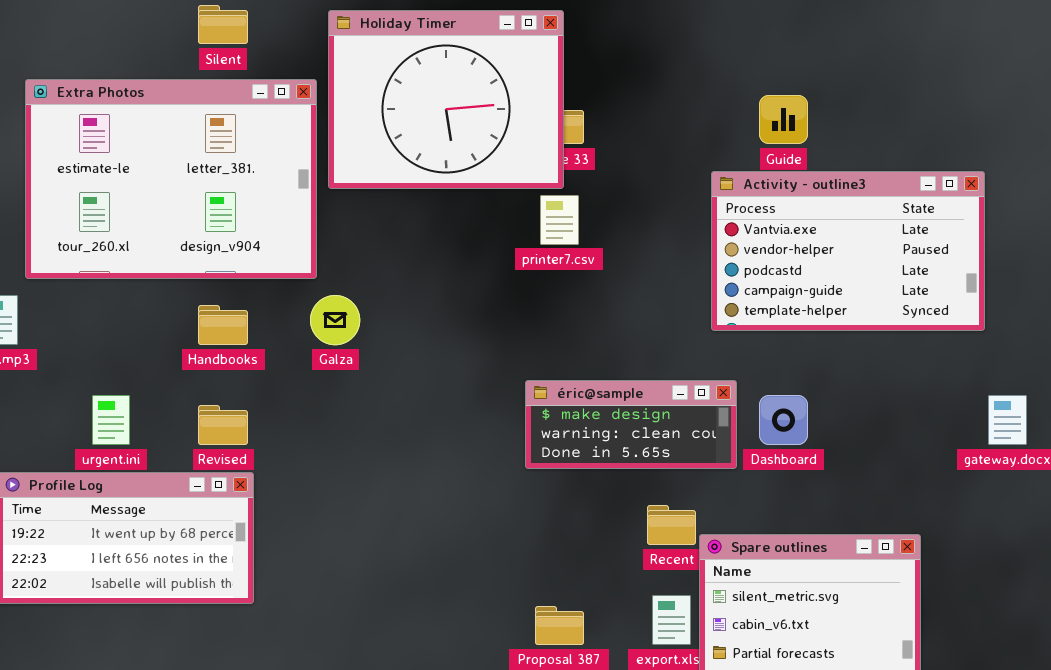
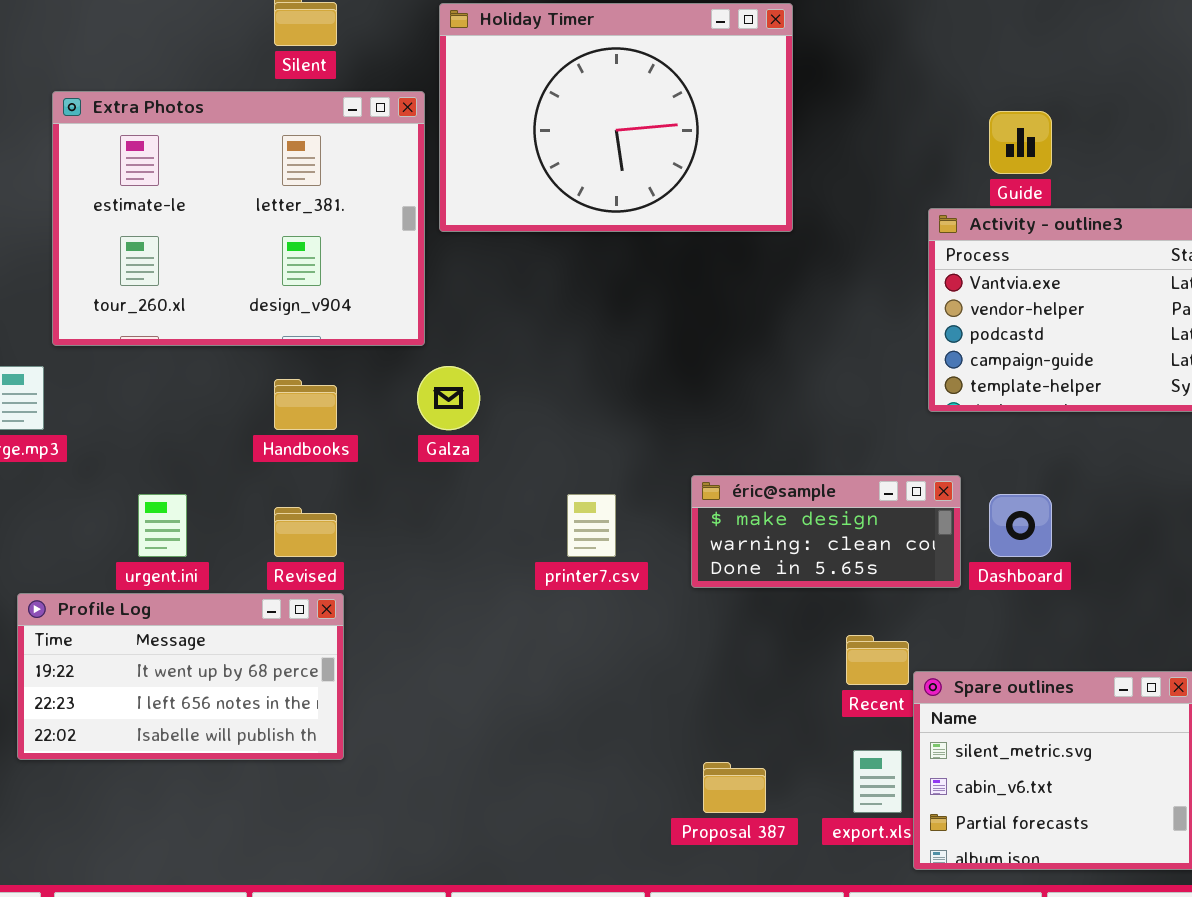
Holiday Timer: [328,10,564,189] -> [439,3,793,232], resized
printer7.csv: [540,195,579,245] -> [567,494,616,557], moved

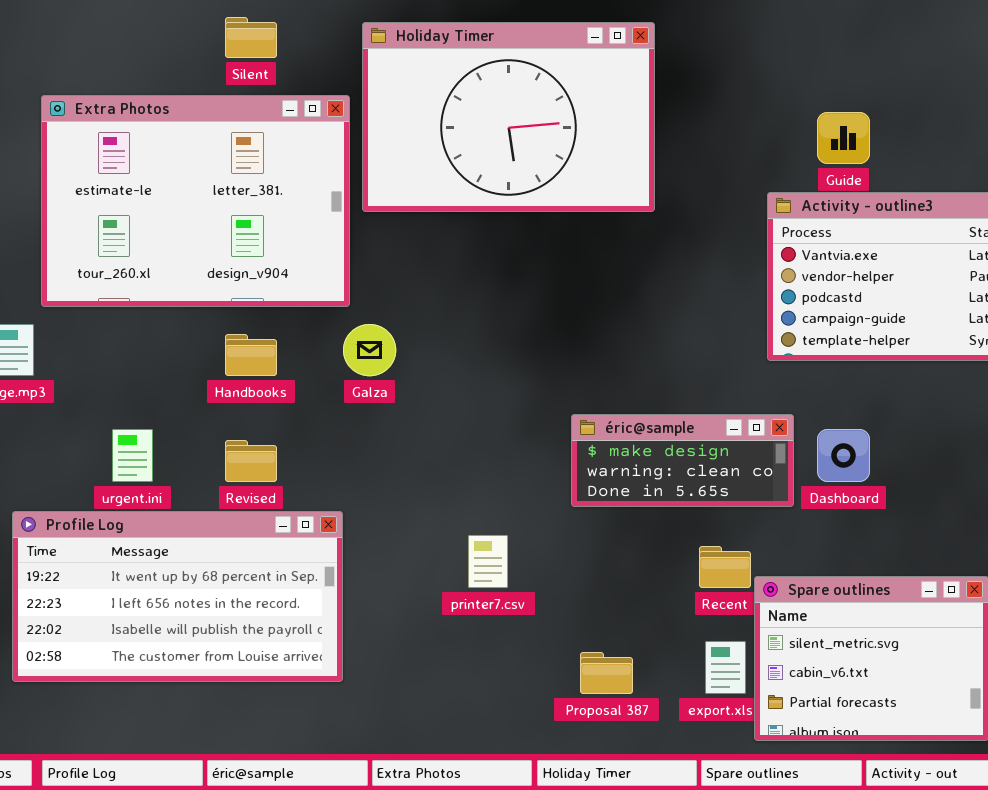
printer7.csv: [567,494,616,557] -> [468,535,508,588], moved
Profile Log: [17,593,344,760] -> [12,511,343,682], resized

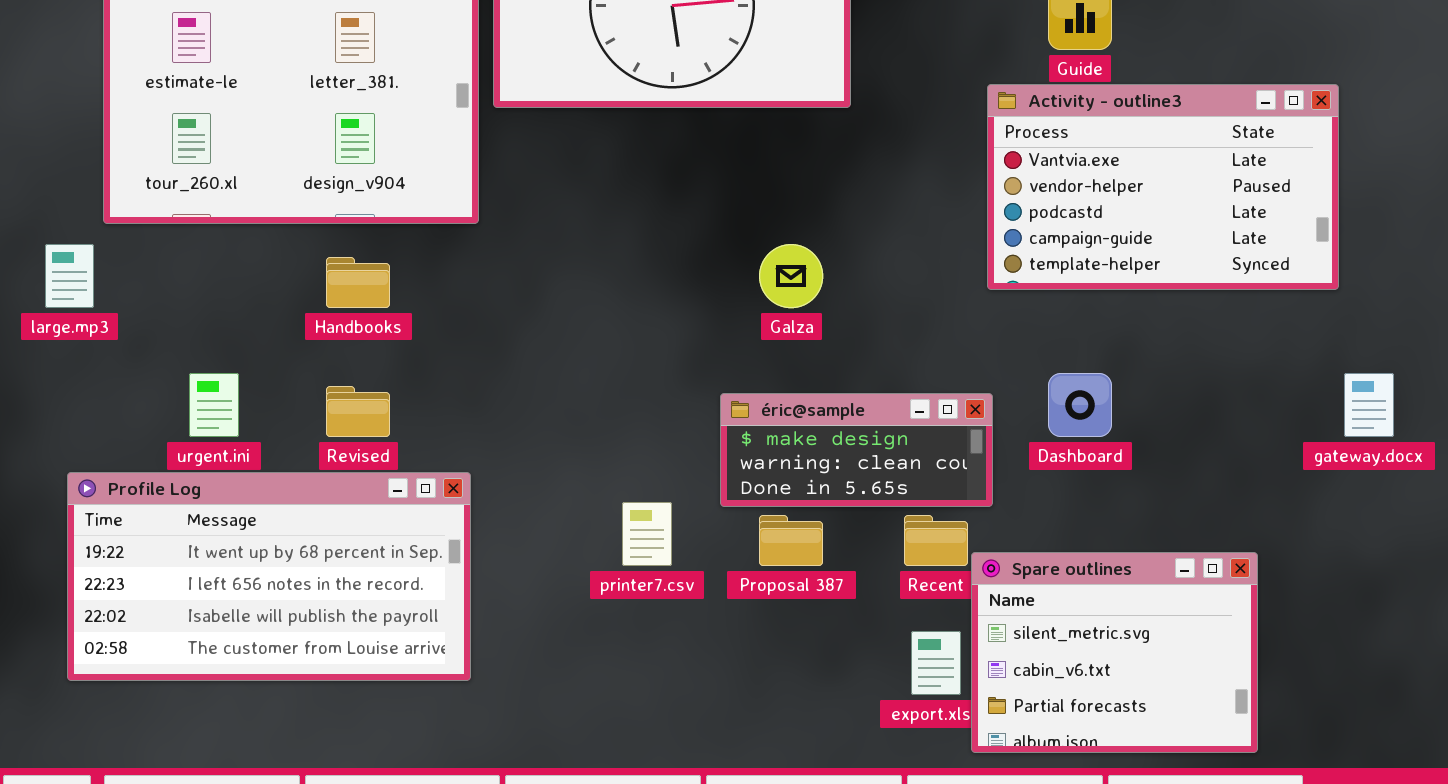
Galza: [343,324,396,376] -> [759,244,823,308], moved
éric@sample: [571,414,794,507] -> [720,393,993,507], moved
Proposal 387: [580,652,633,694] -> [759,515,823,566], moved

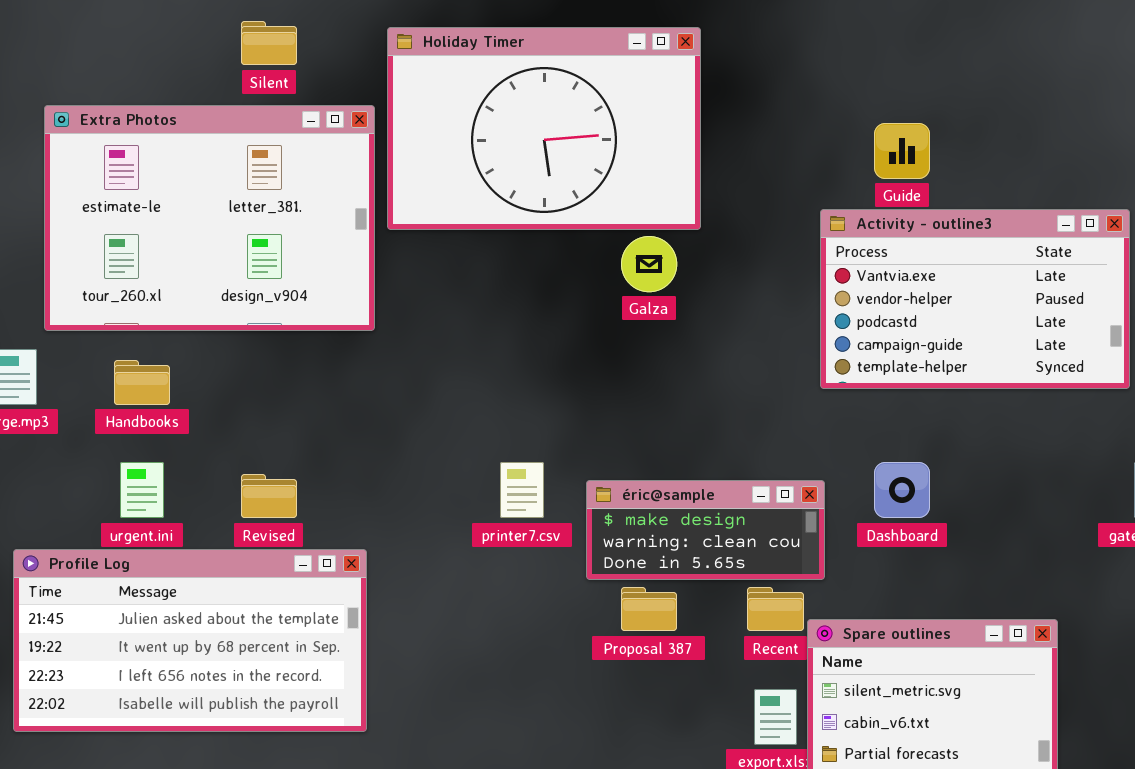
Galza: [759,244,823,308] -> [621,236,677,292], moved
Handbooks: [326,257,390,308] -> [114,360,170,405], moved
Profile Log: [67,472,471,681] -> [13,549,367,732], scrolled up 1 row
printer7.csv: [622,502,672,566] -> [500,462,544,518], moved

